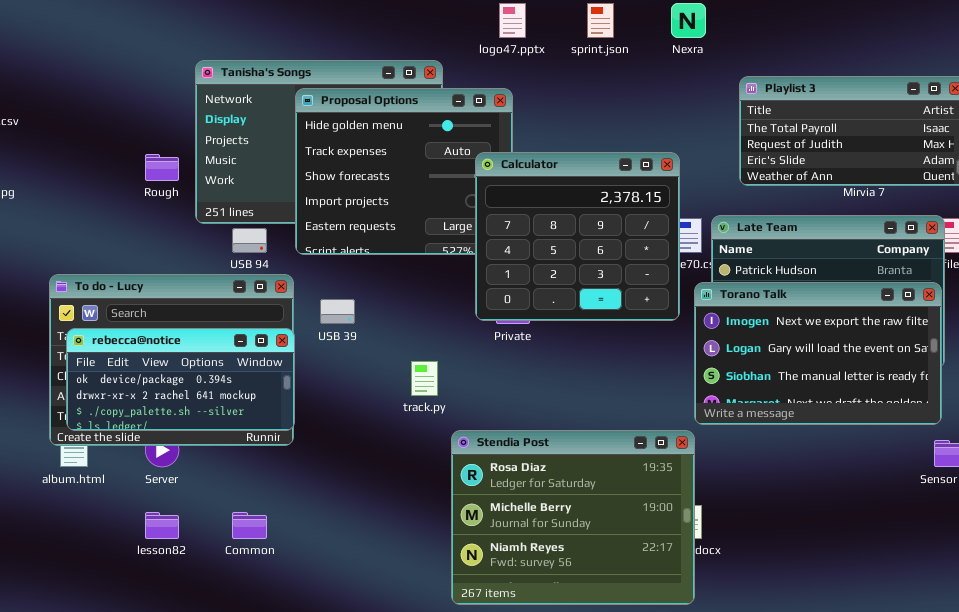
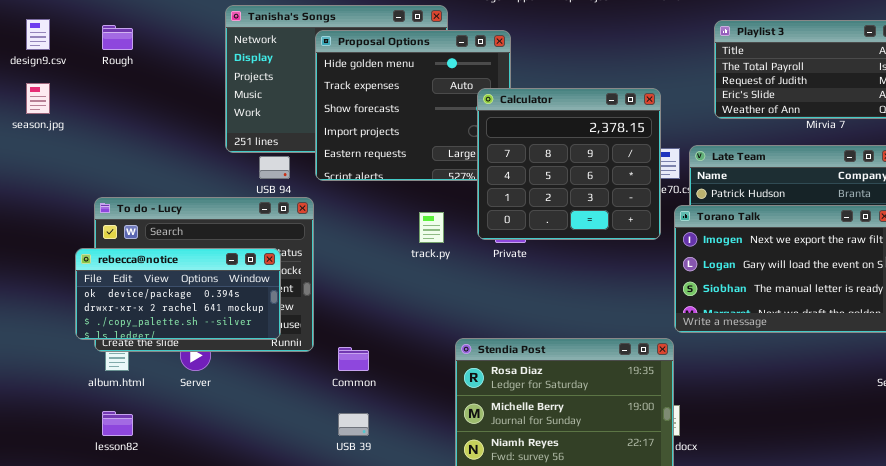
Rough: [145,154,179,181] -> [102,25,133,50], moved
USB 39: [320,299,355,324] -> [338,413,369,436], moved
rebecca@notice: [66,328,295,431] -> [75,248,281,340], moved
track.py: [411,361,438,396] -> [419,212,444,243], moved
lesson82: [145,512,179,539] -> [102,411,133,436], moved
Common: [232,512,267,539] -> [338,347,369,371], moved

